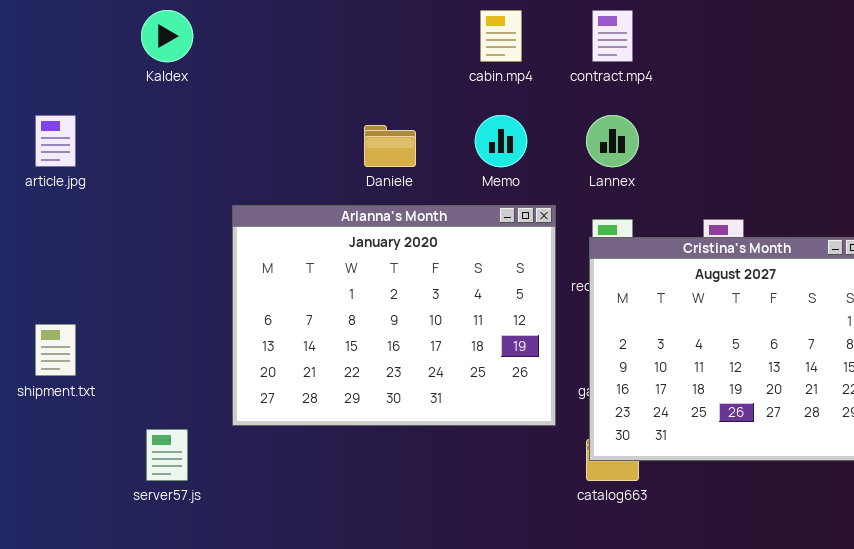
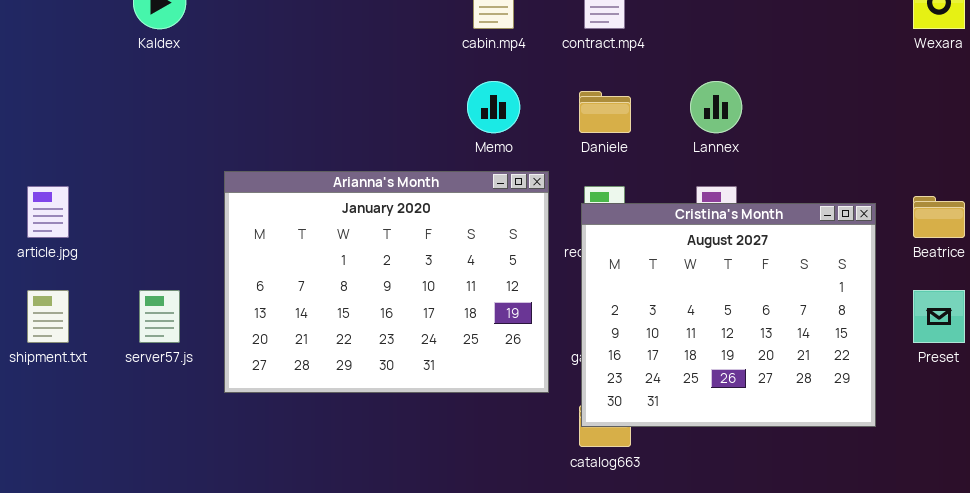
article.jpg: [35,115,76,167] -> [27,186,69,238], moved
Lannex: [586,115,639,167] -> [690,81,742,133], moved
Daniele: [364,125,416,167] -> [579,91,631,133], moved
server57.js: [146,429,188,481] -> [139,290,180,343], moved

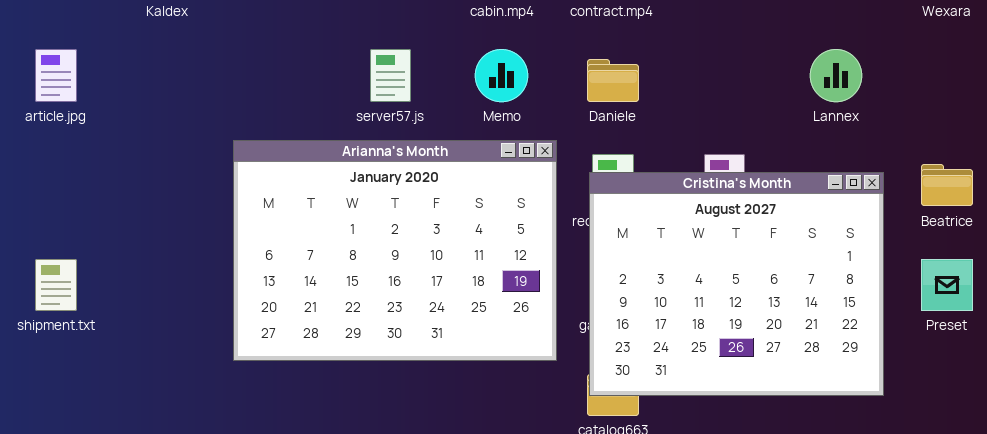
Lannex: [690,81,742,133] -> [810,49,862,102], moved
article.jpg: [27,186,69,238] -> [35,49,77,102], moved
server57.js: [139,290,180,343] -> [370,49,411,102], moved

